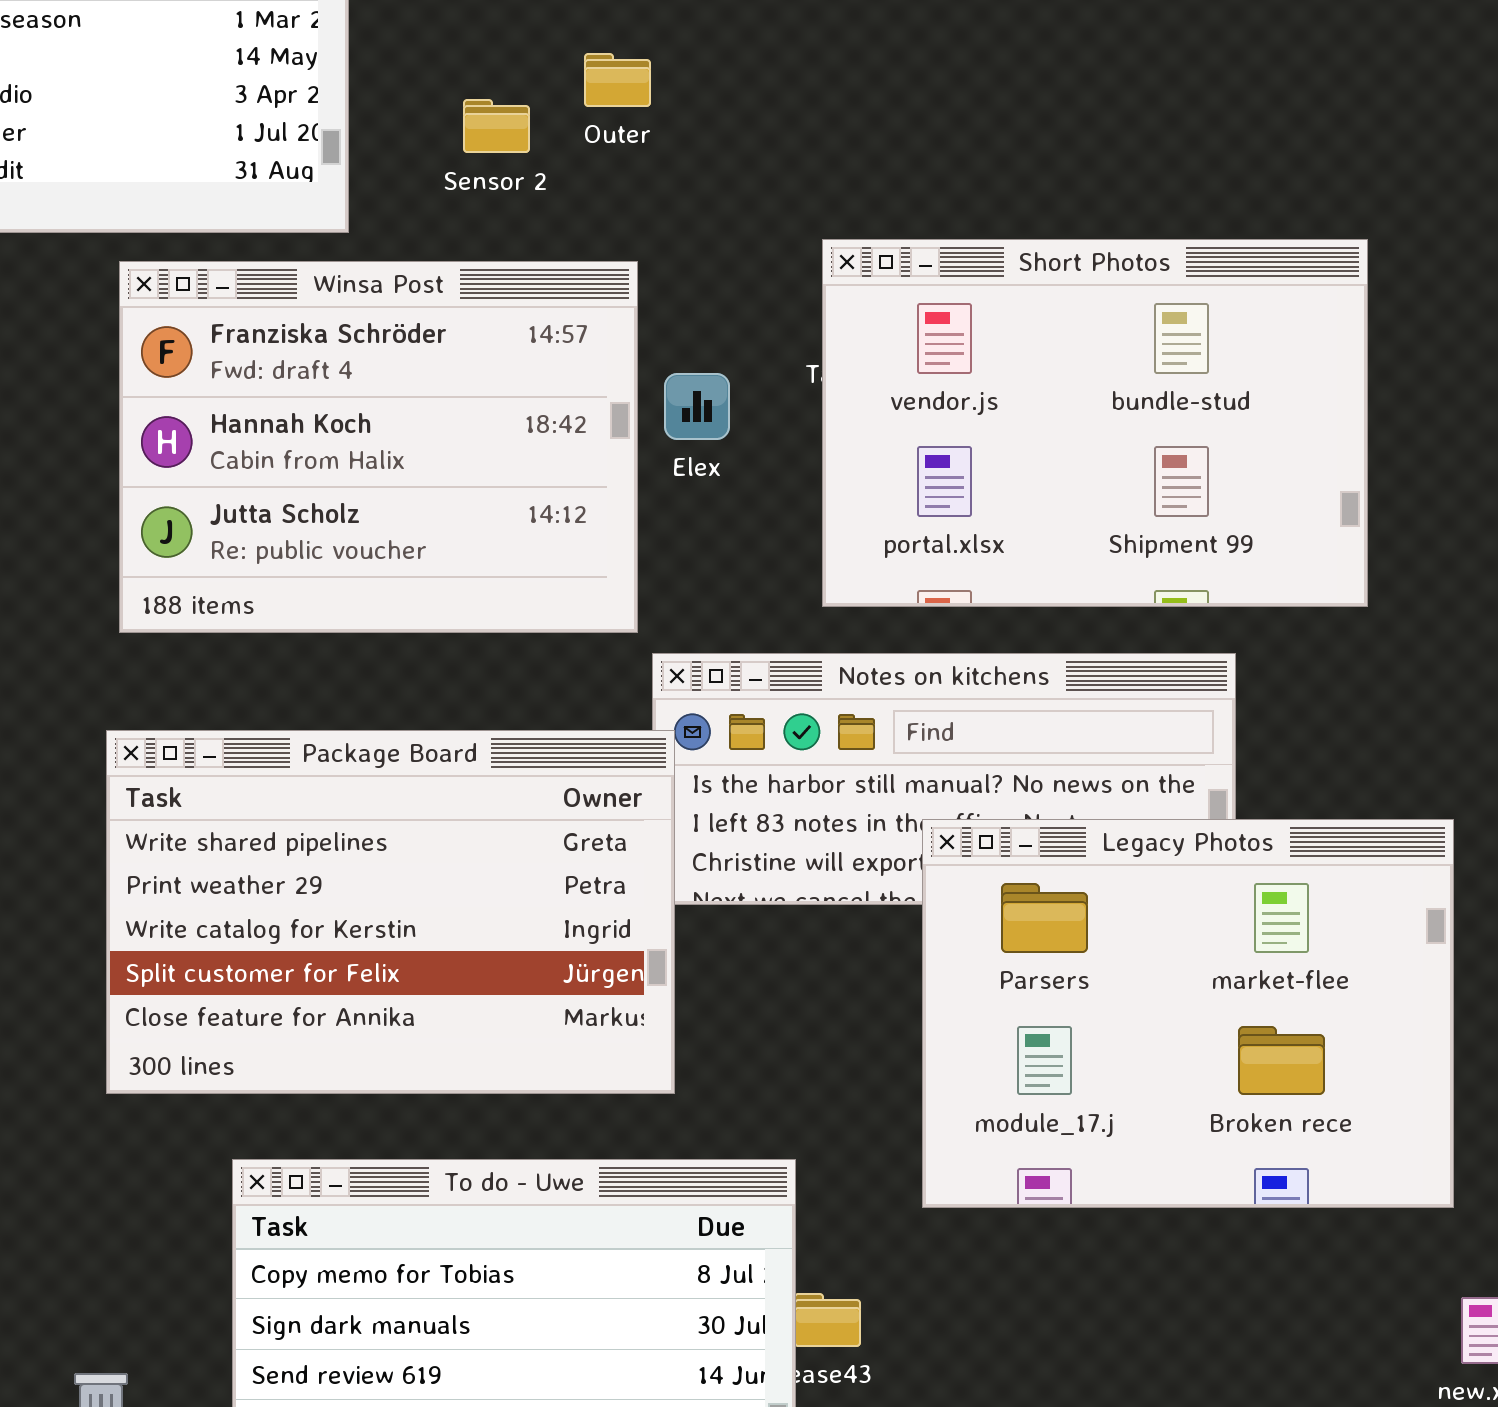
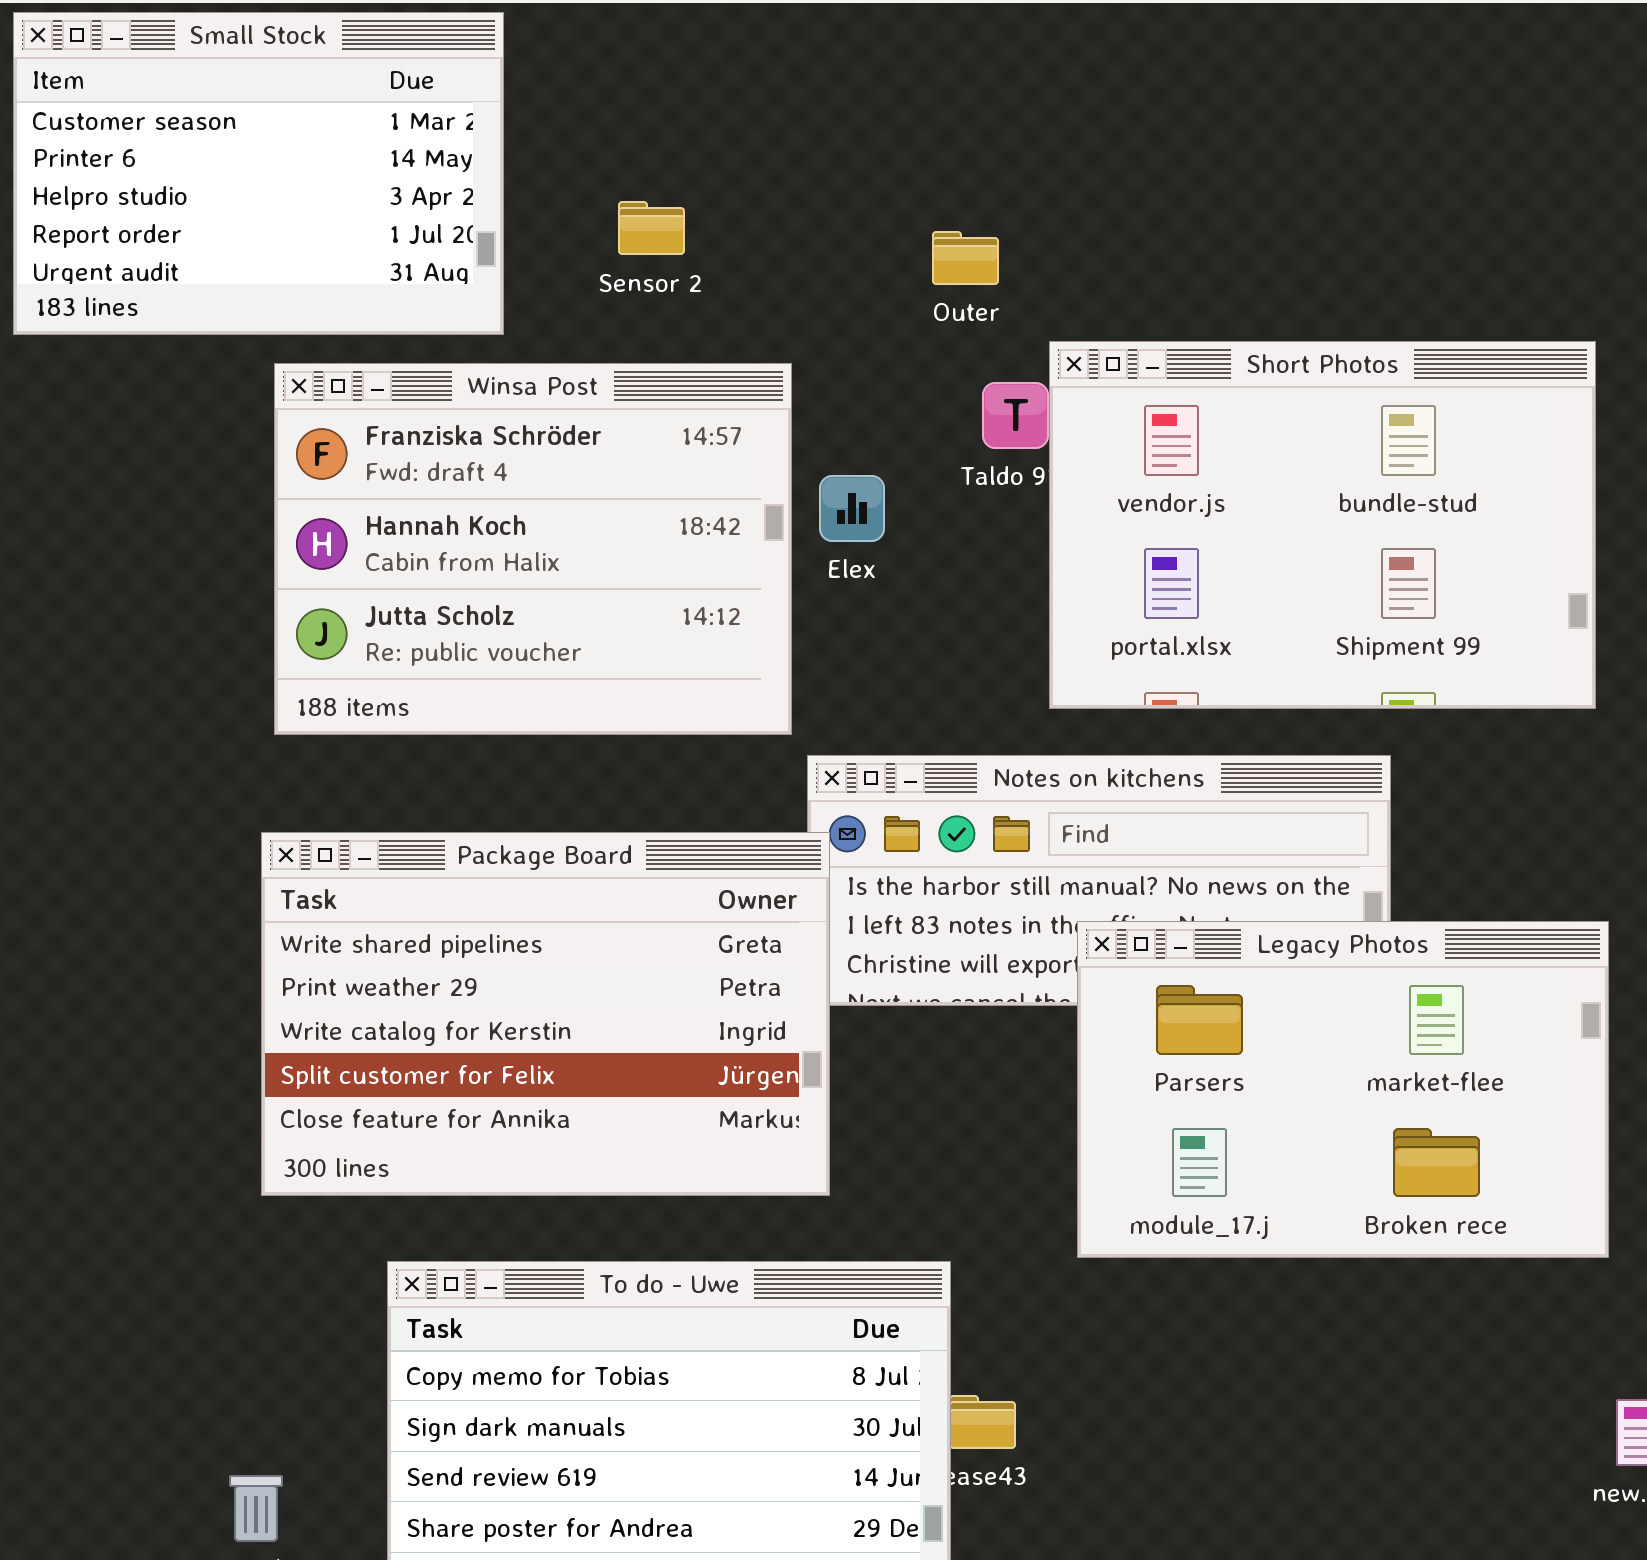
Outer: [584,53,651,107] -> [932,231,999,285], moved
Short Photos: [822,239,1368,607] -> [1049,341,1596,709], moved
Legacy Photos: [922,819,1454,1208] -> [1077,921,1609,1258], resized

